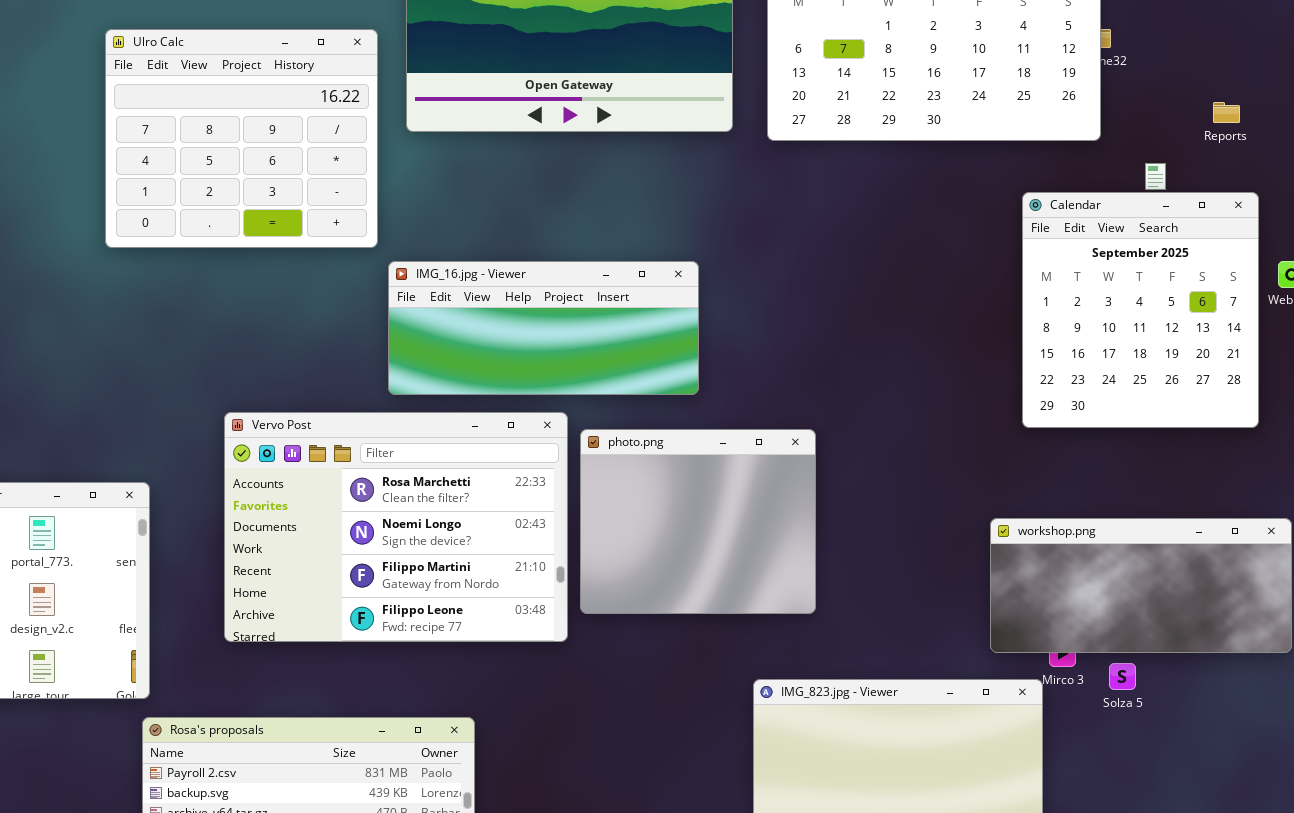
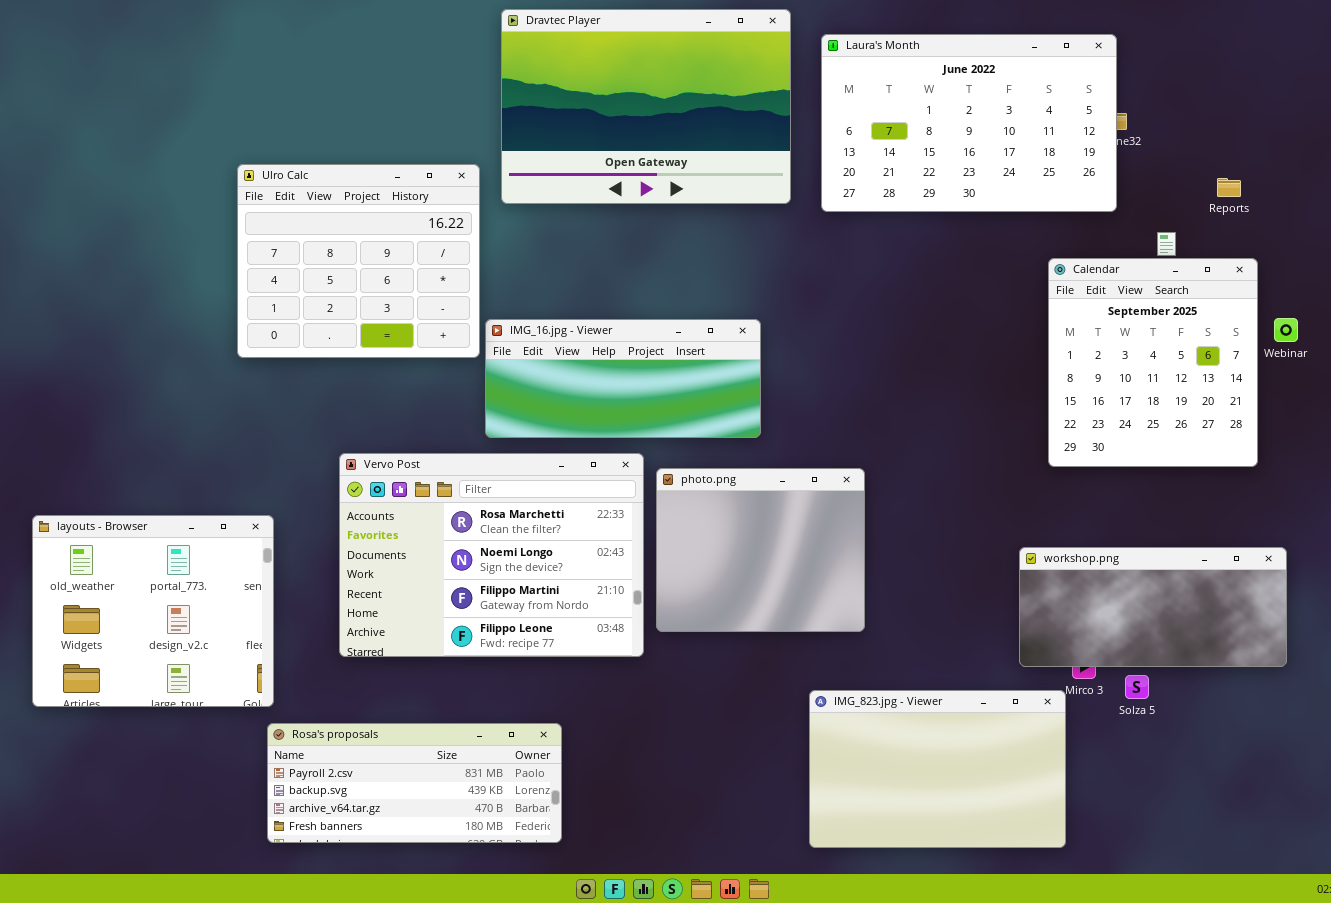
Ulro Calc: [105,29,378,248] -> [237,164,480,358], moved

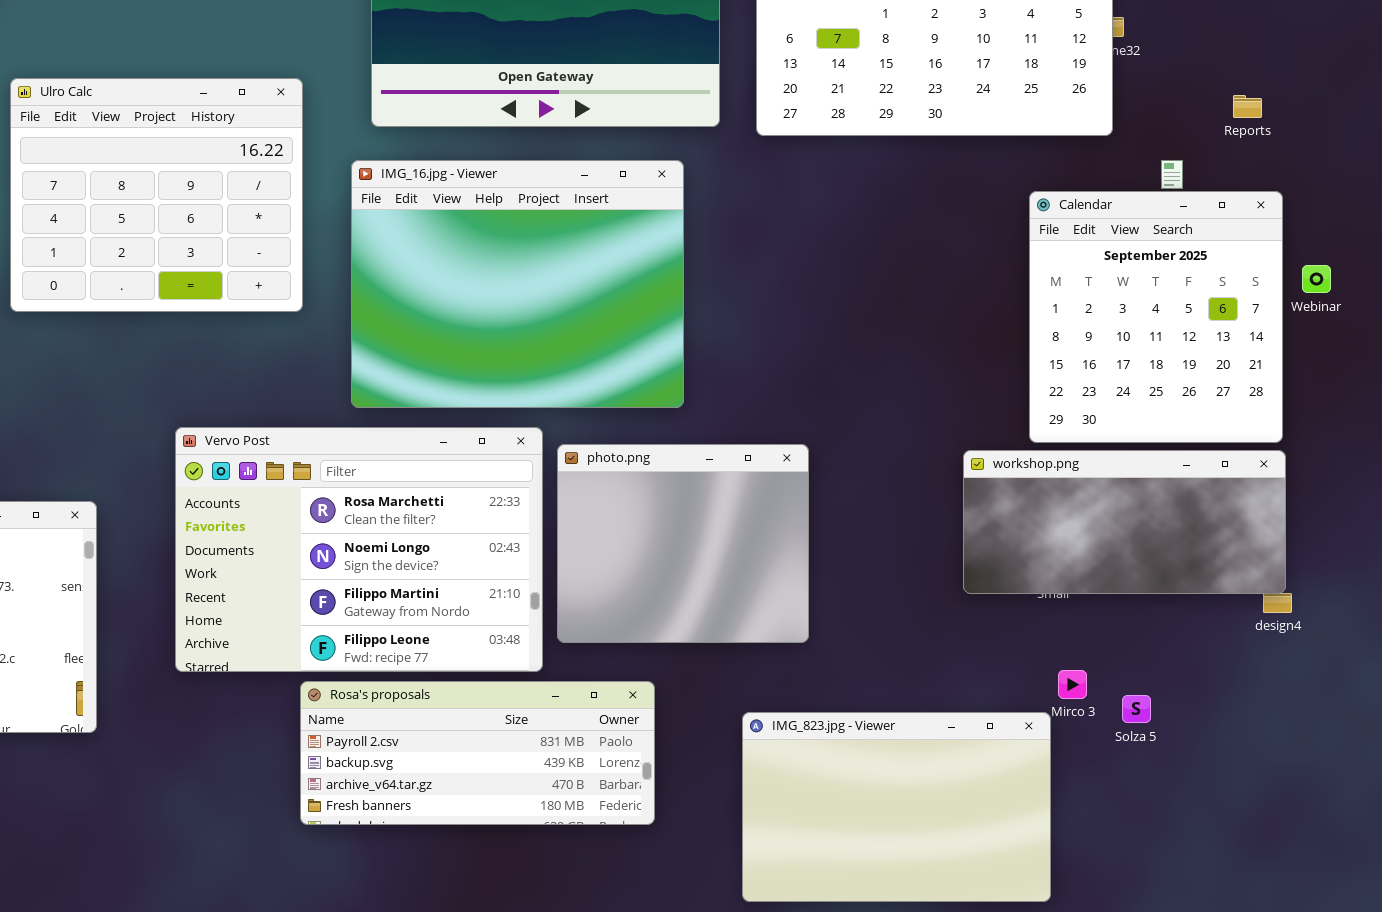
Ulro Calc: [237,164,480,358] -> [10,78,303,312], moved
IMG_16.jpg - Viewer: [485,319,761,438] -> [351,160,684,408], resized
workshop.png: [1019,547,1287,667] -> [963,450,1286,594], moved
Rosa's proposals: [267,723,562,843] -> [300,681,655,825], moved

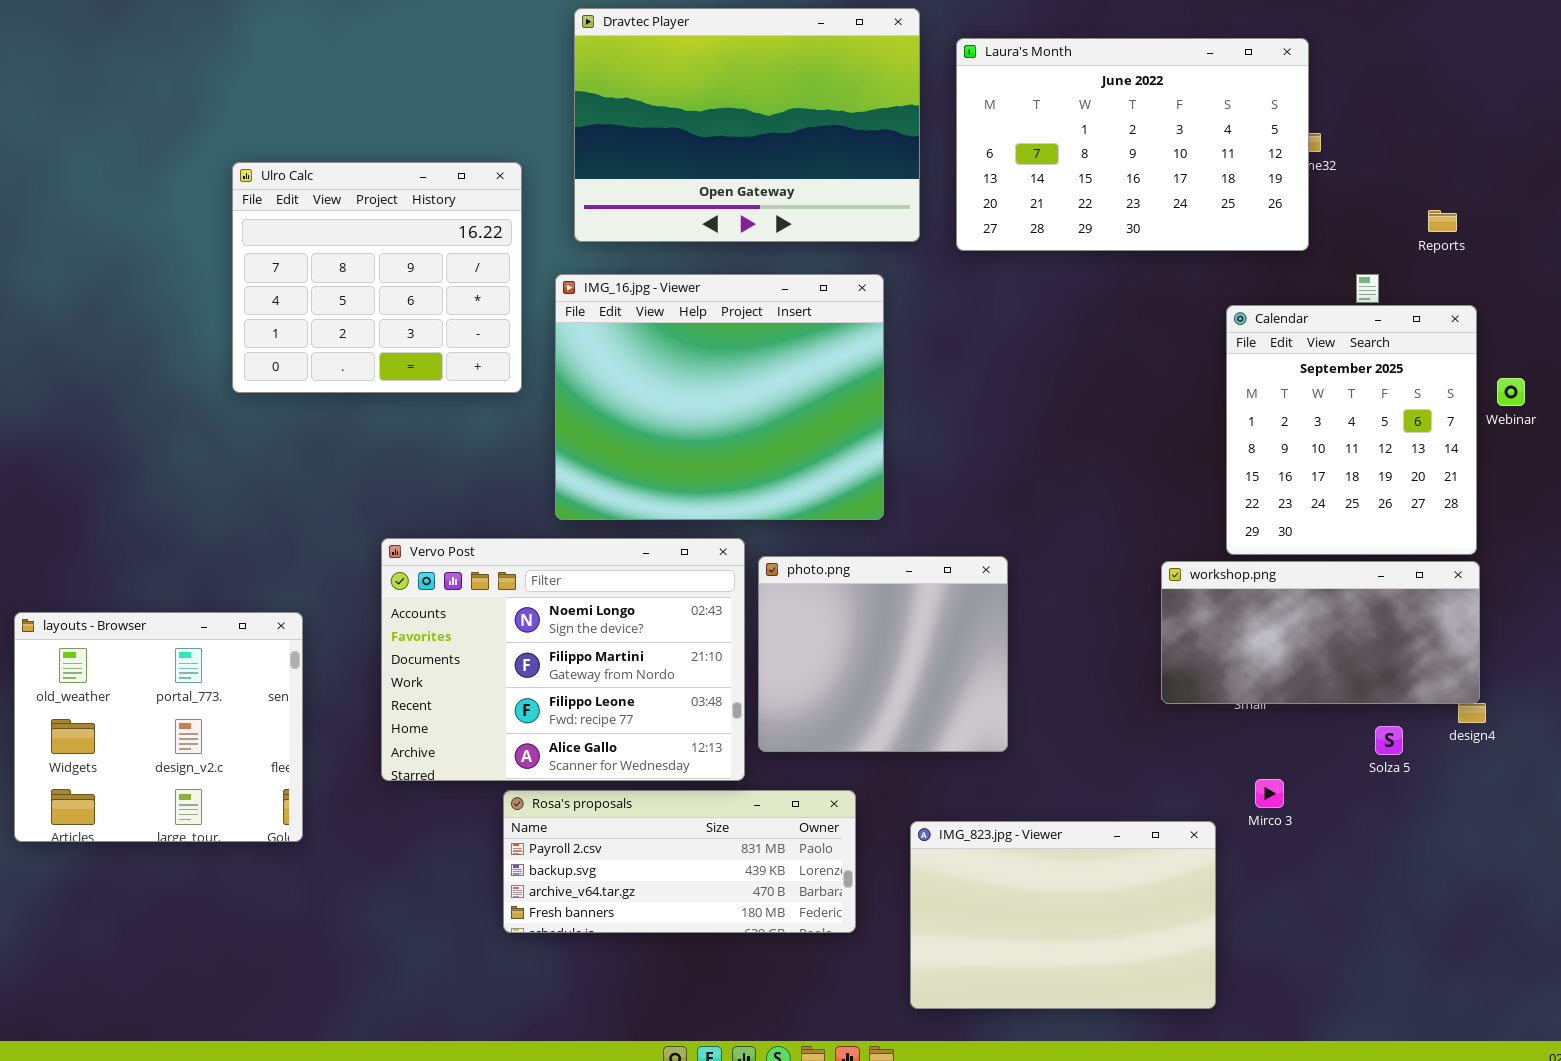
Ulro Calc: [10,78,303,312] -> [232,162,522,393], moved
Vervo Post: [175,427,543,672] -> [381,538,745,781], scrolled down 1 row
Solza 5: [1122,695,1151,723] -> [1375,726,1403,755], moved
IMG_823.jpg - Viewer: [742,712,1051,902] -> [910,821,1216,1009], moved

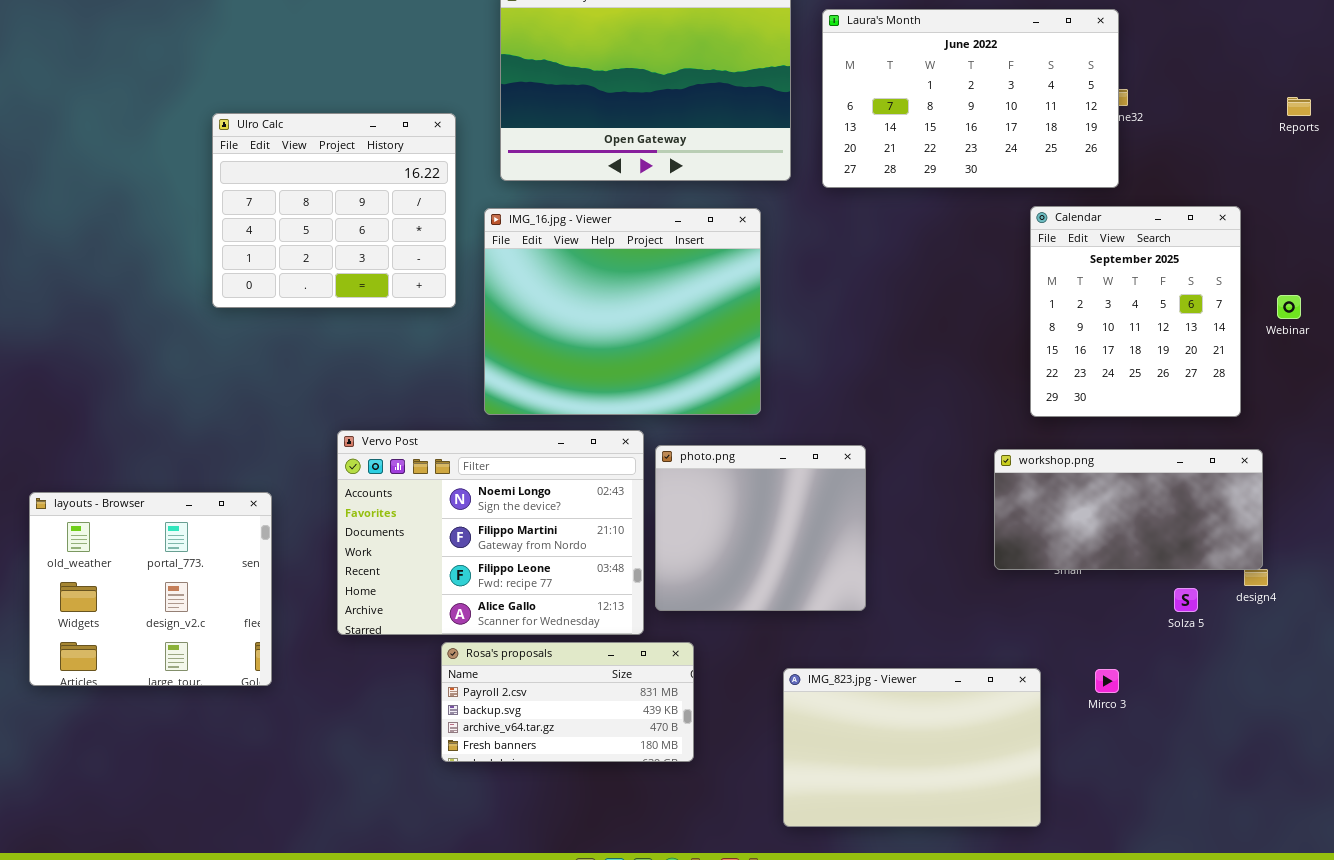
Reports: [1428,210,1457,232] -> [1287,97,1311,116], moved
Calendar: [1226,305,1477,555] -> [1030,206,1241,417], moved
Mirco 3: [1255,779,1284,808] -> [1095,669,1119,693], moved
Rosa's proposals: [503,790,856,933] -> [441,642,694,762], resized

